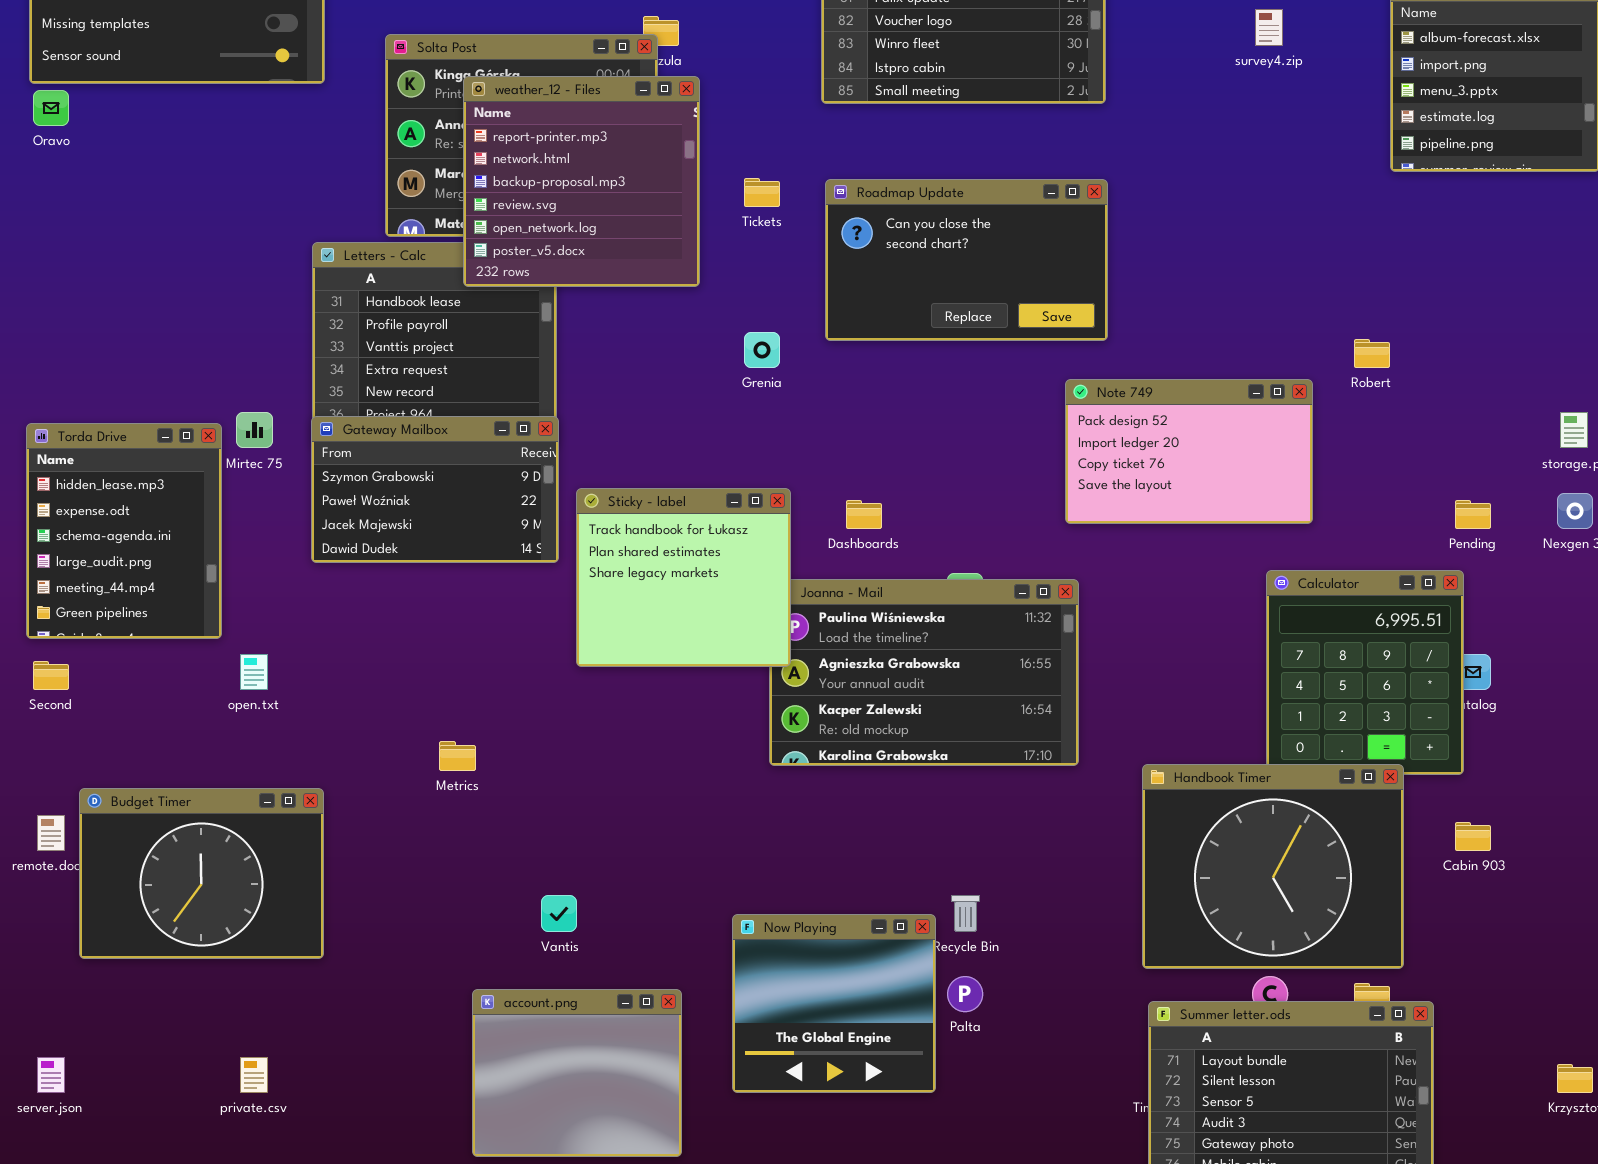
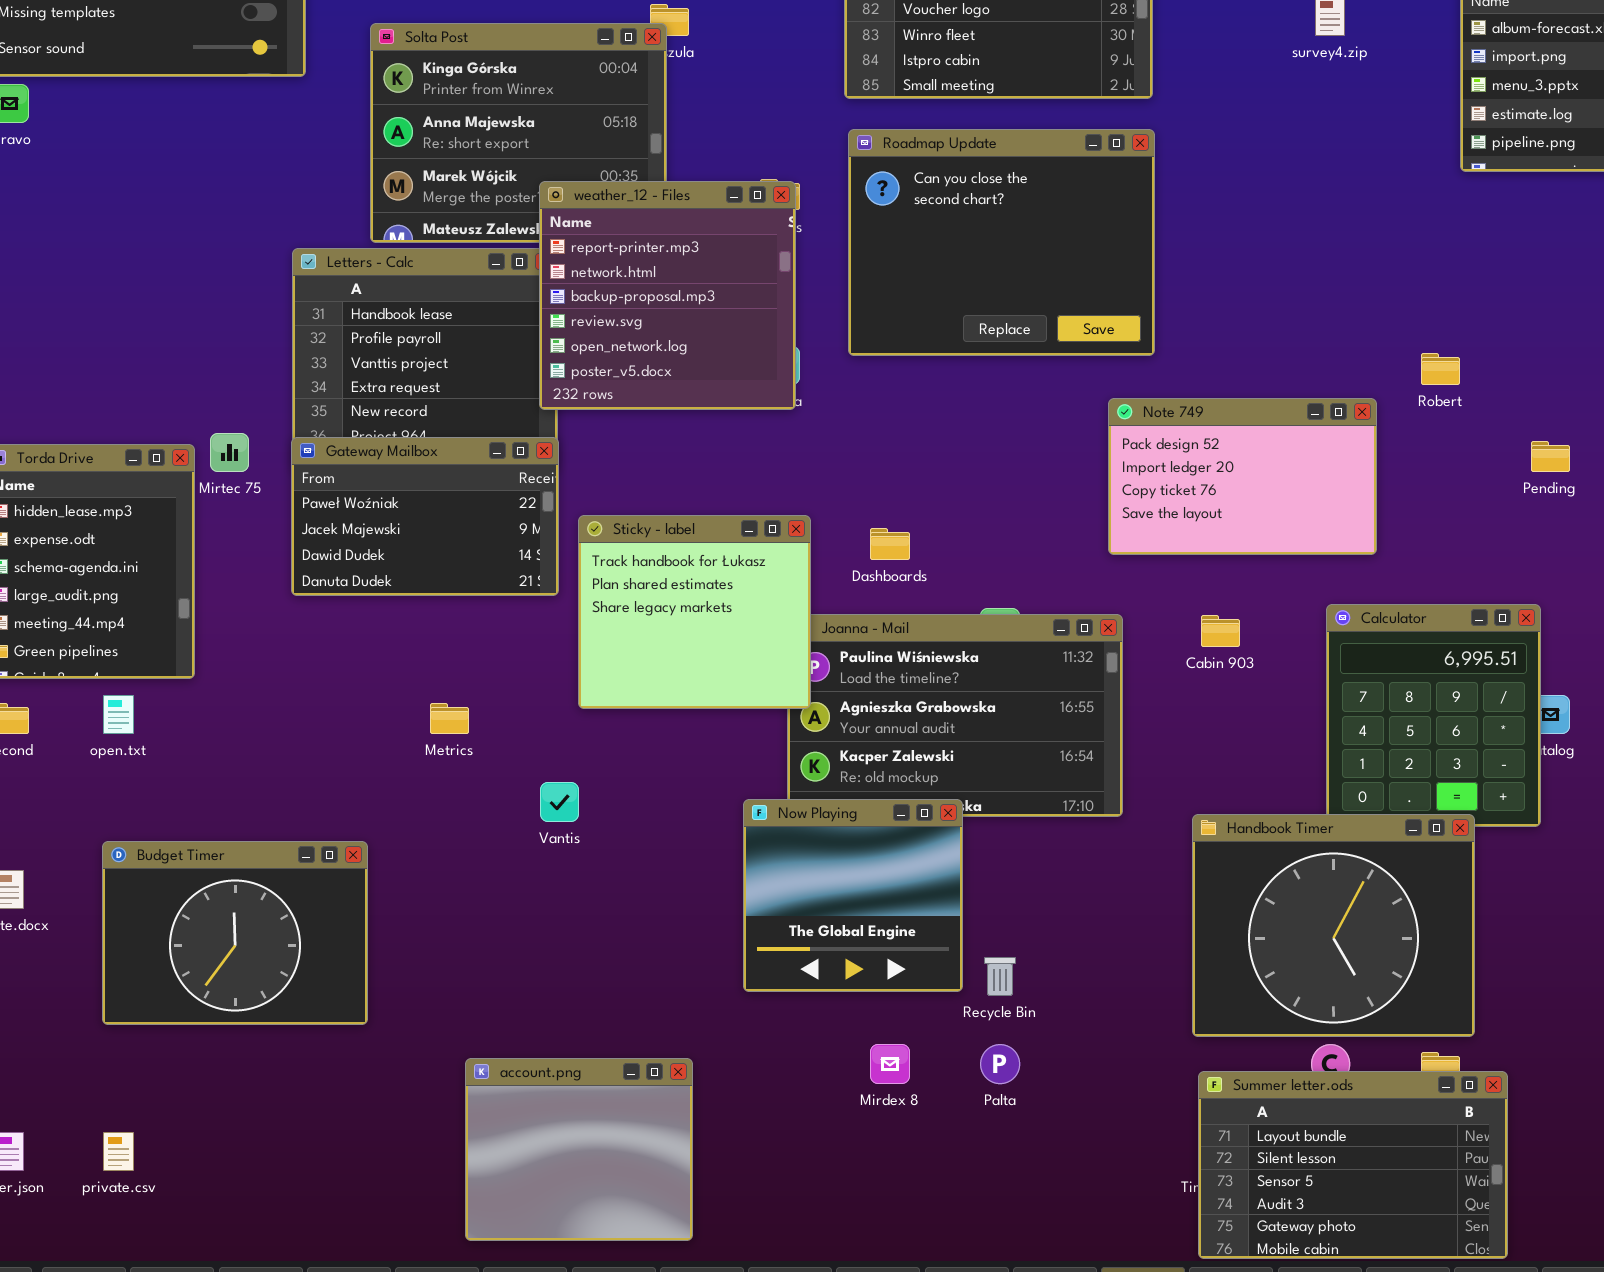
weather_12 - Files: [463,76,700,287] -> [539,181,796,410], moved
Roadmap Update: [825,179,1108,341] -> [848,129,1155,356], resized
Gateway Mailbox: [311,416,559,563] -> [291,437,559,596], scrolled down 1 row
Pending: [1455,500,1491,529] -> [1531,441,1570,472], moved
open.txt: [240,654,268,690] -> [103,695,134,734], moved
Metrics: [439,741,476,771] -> [430,703,469,734], moved
Budget Timer: [79,788,324,959] -> [102,841,368,1025], moved
Cabin 903: [1455,822,1491,851] -> [1201,615,1240,647], moved
Vantis: [541,895,577,932] -> [540,782,579,822], moved
Now Playing: [732,914,936,1093] -> [743,799,963,992], moved
private.csv: [240,1057,268,1093] -> [103,1132,134,1171], moved

